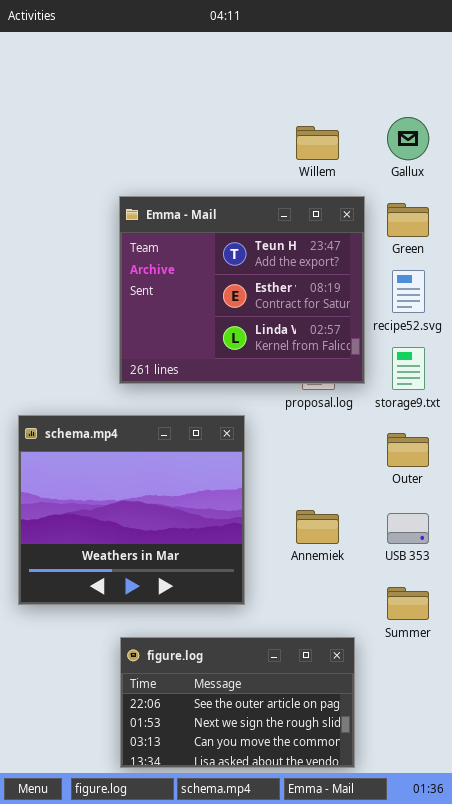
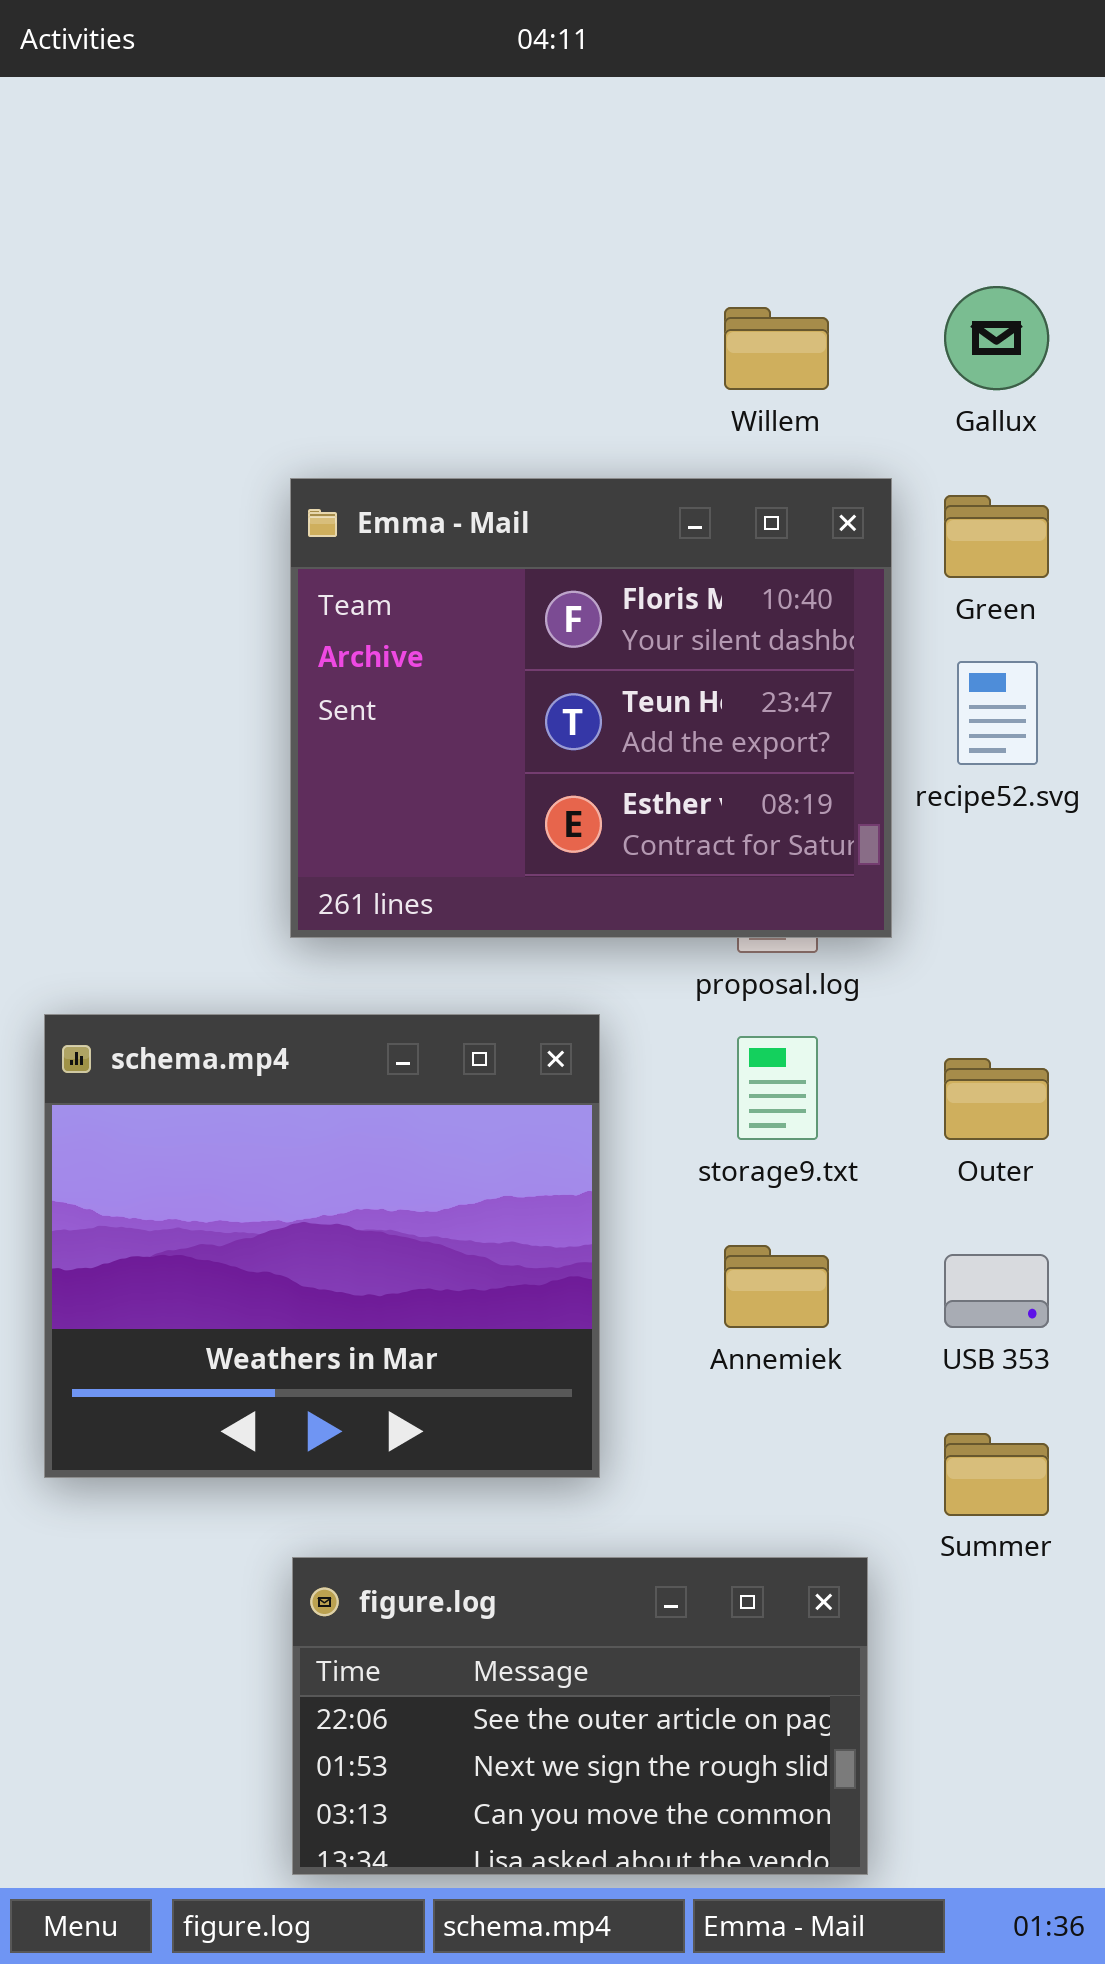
Emma - Mail: [119,196,365,384] -> [290,478,892,938], scrolled up 1 row
storage9.txt: [392,347,425,390] -> [737,1036,818,1140], moved

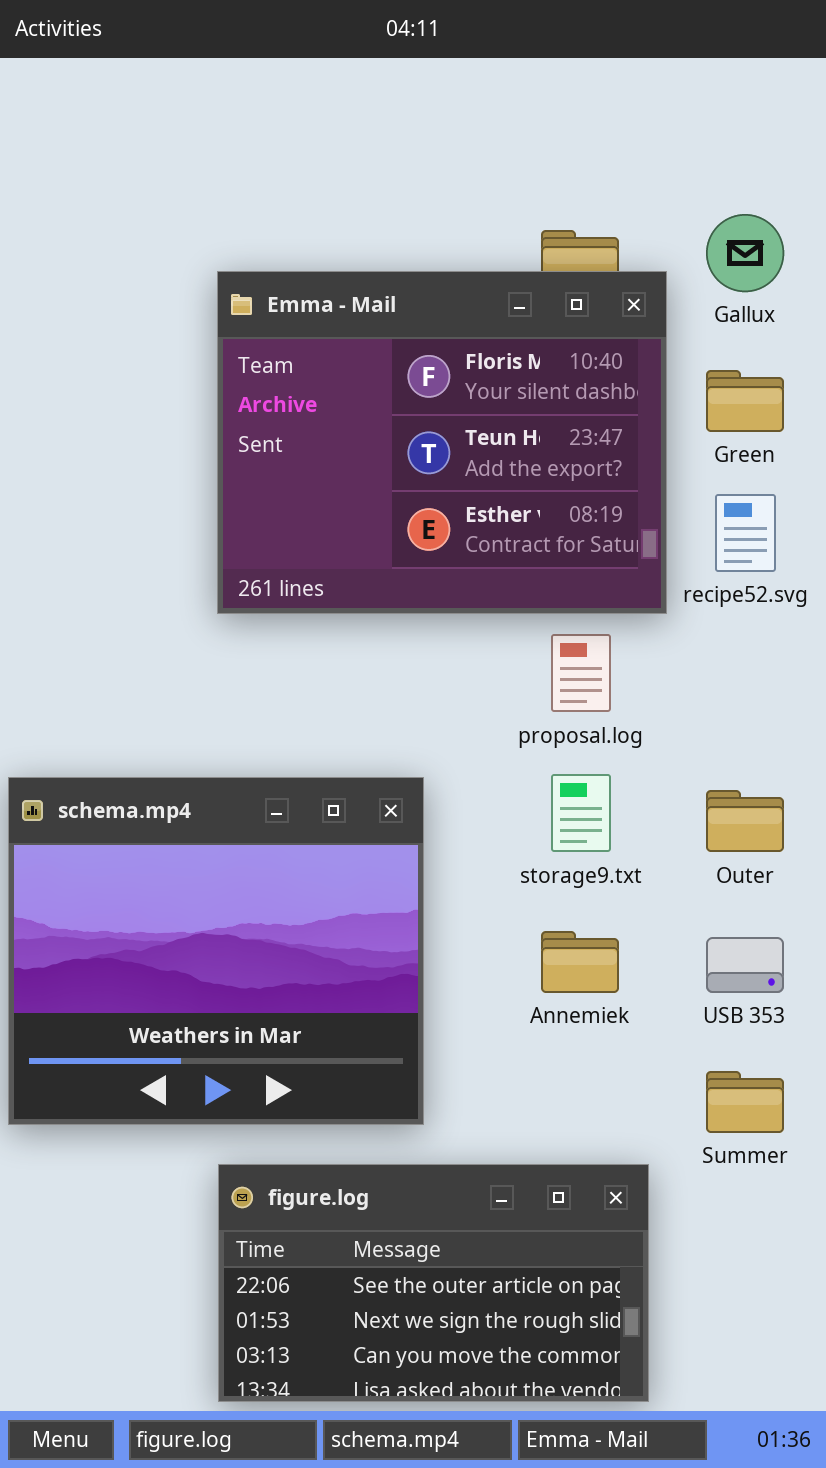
Emma - Mail: [290,478,892,938] -> [217,271,667,614], moved
schema.mp4: [44,1014,600,1478] -> [8,777,424,1125], moved

